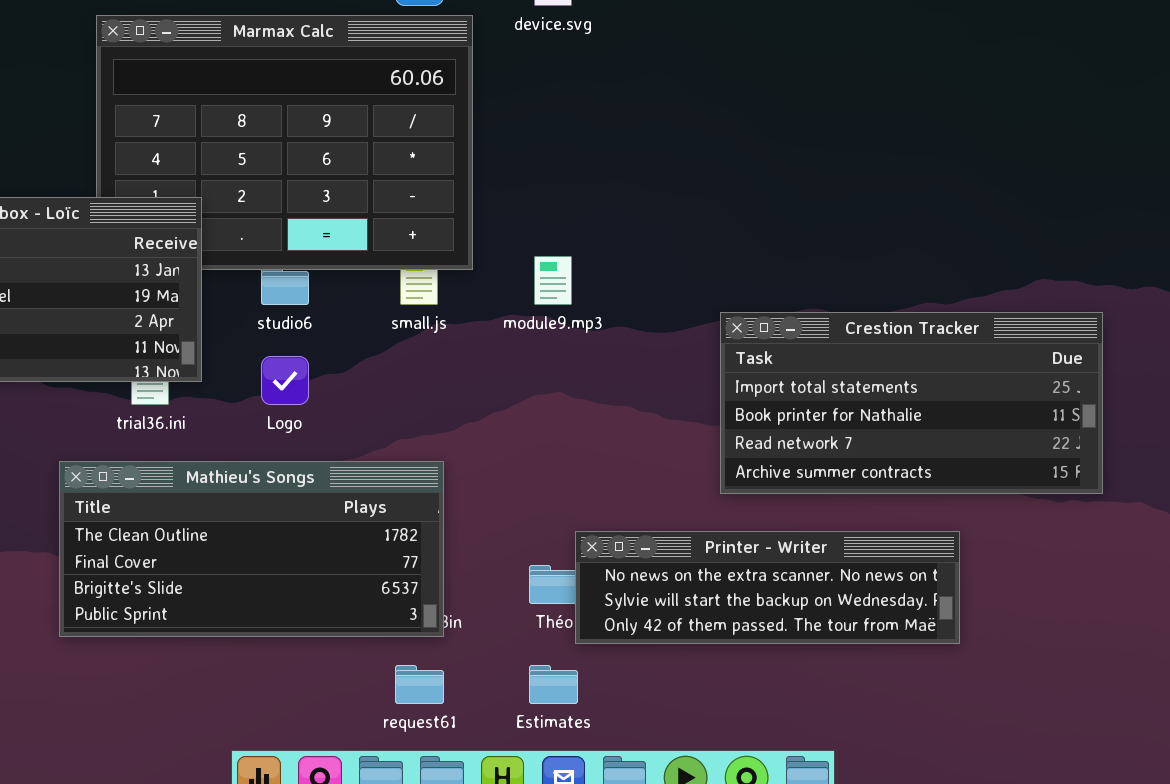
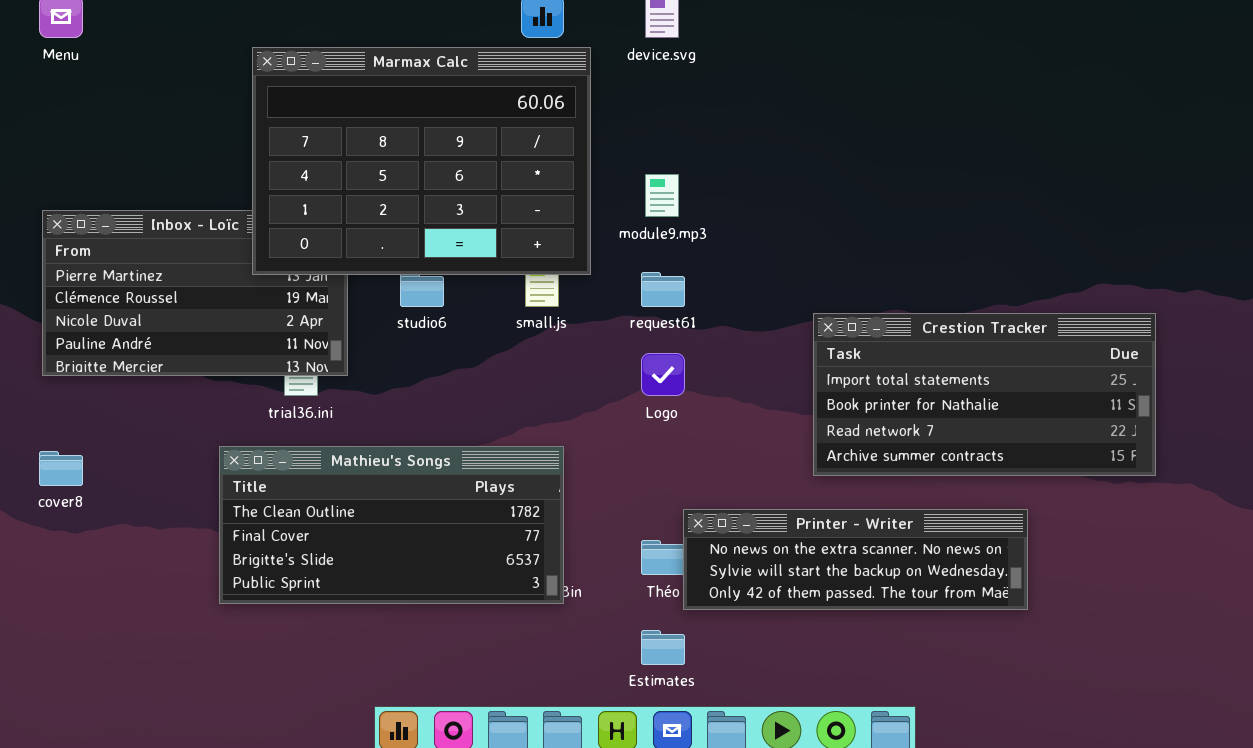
Marmax Calc: [96,15,473,270] -> [252,47,591,275], raised
module9.mp3: [534,256,572,305] -> [645,174,679,217], moved
Logo: [261,356,309,405] -> [641,353,685,396], moved
request61: [395,665,444,704] -> [641,272,685,307], moved

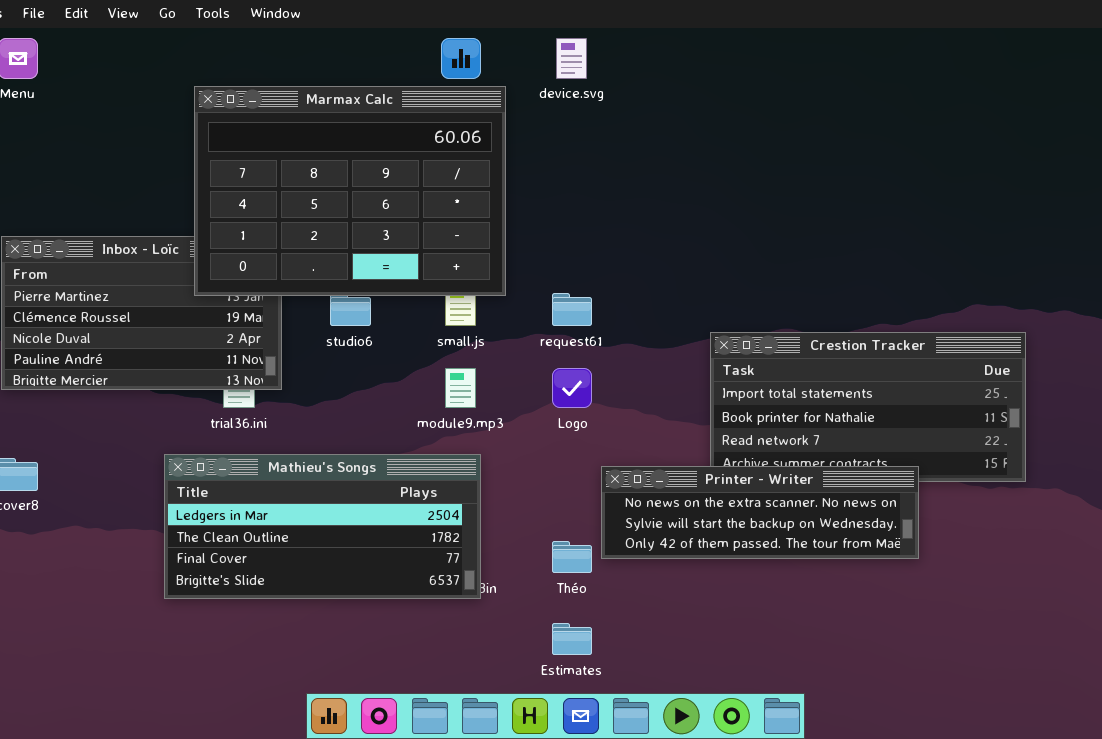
module9.mp3: [645,174,679,217] -> [445,368,476,408], moved
Mathieu's Songs: [219,446,564,604] -> [164,454,481,599], scrolled up 1 row
Printer - Writer: [683,509,1028,610] -> [601,466,919,559], moved

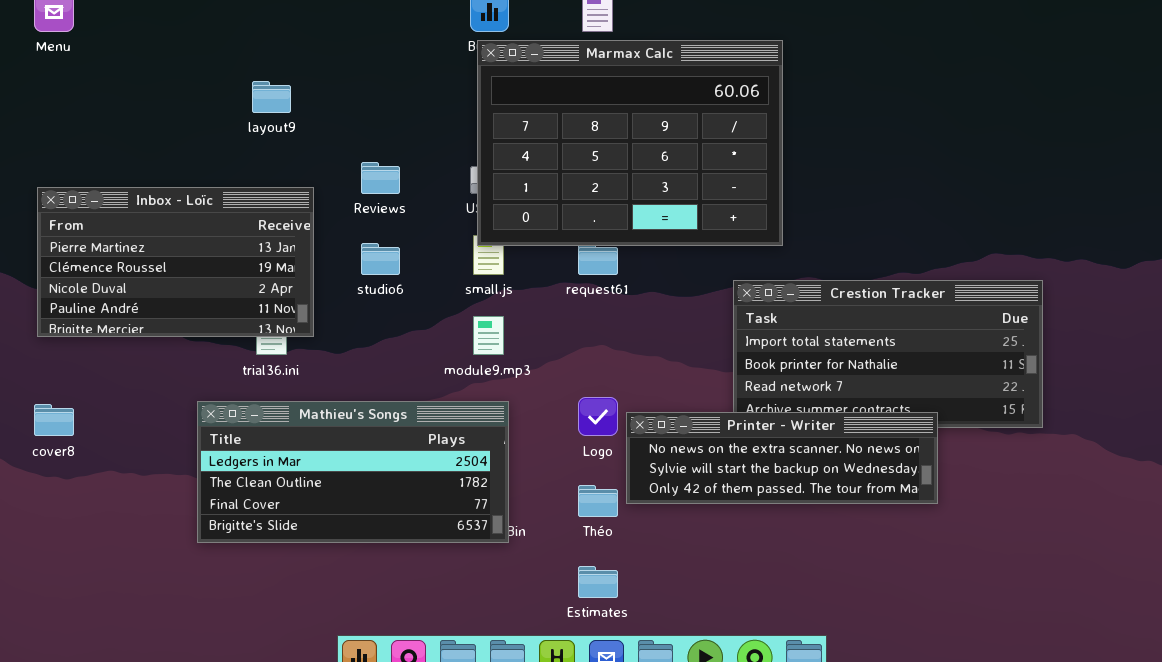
Marmax Calc: [194,86,506,296] -> [477,40,783,246], moved
Logo: [552,368,592,408] -> [578,397,618,436], moved

